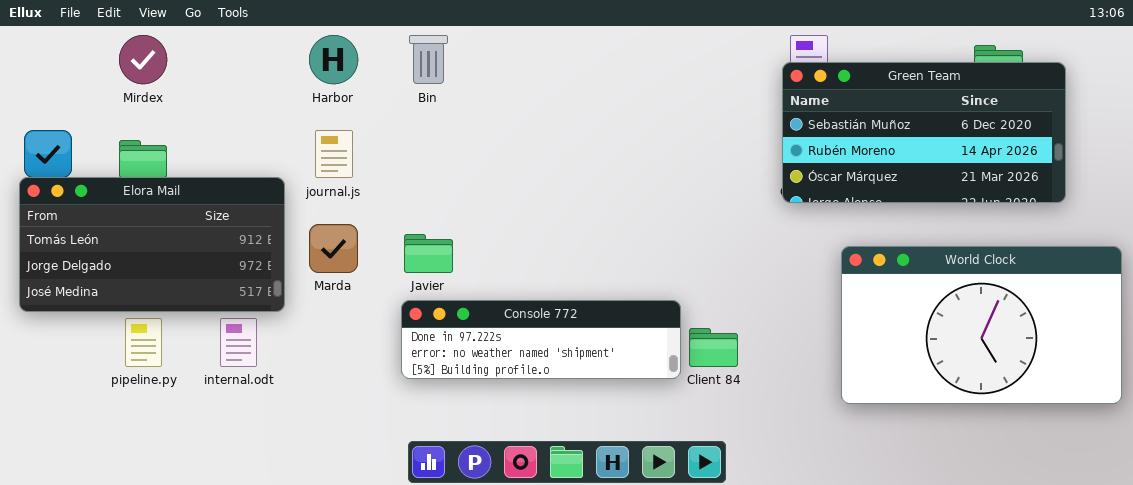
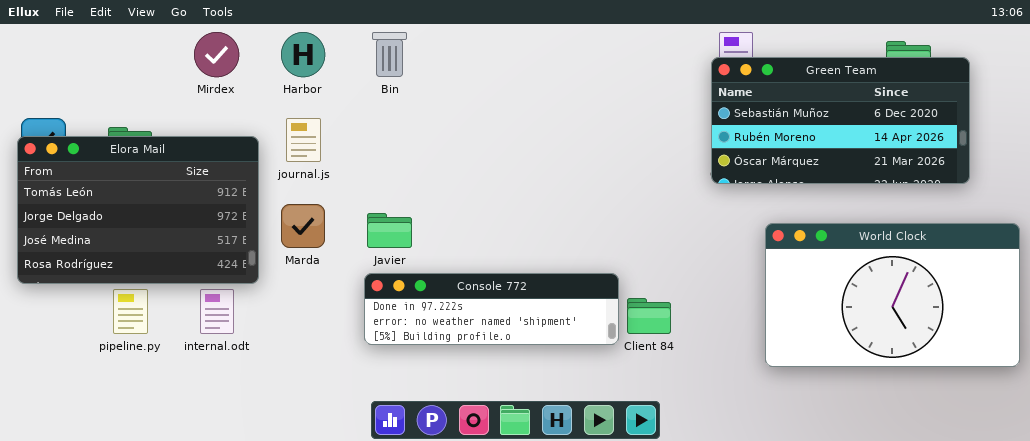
Mirdex: [119,35,167,84] -> [194,32,239,77], moved
Elora Mail: [19,177,285,312] -> [17,136,259,284], resized

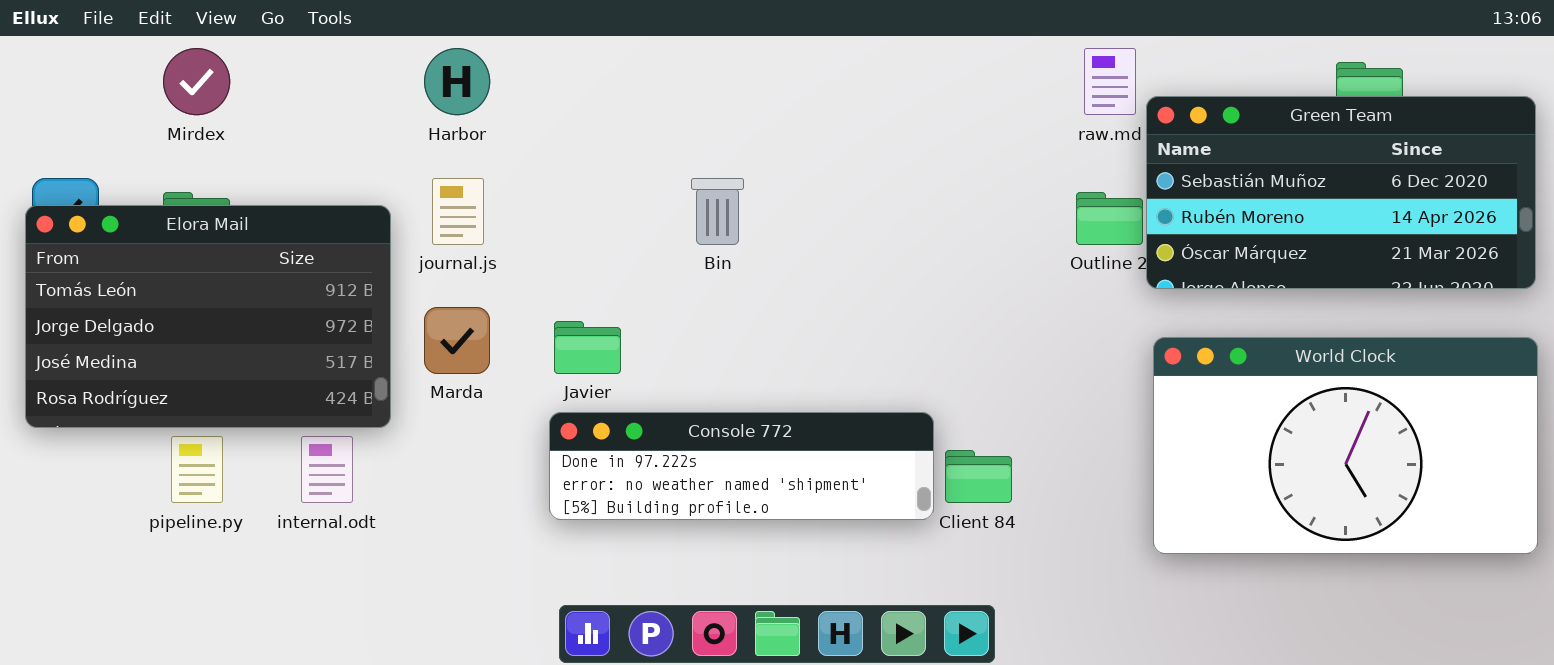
Mirdex: [194,32,239,77] -> [163,48,230,115], moved
Bin: [372,32,407,77] -> [691,178,744,245], moved
Green Team: [711,57,970,184] -> [1146,96,1536,289], moved

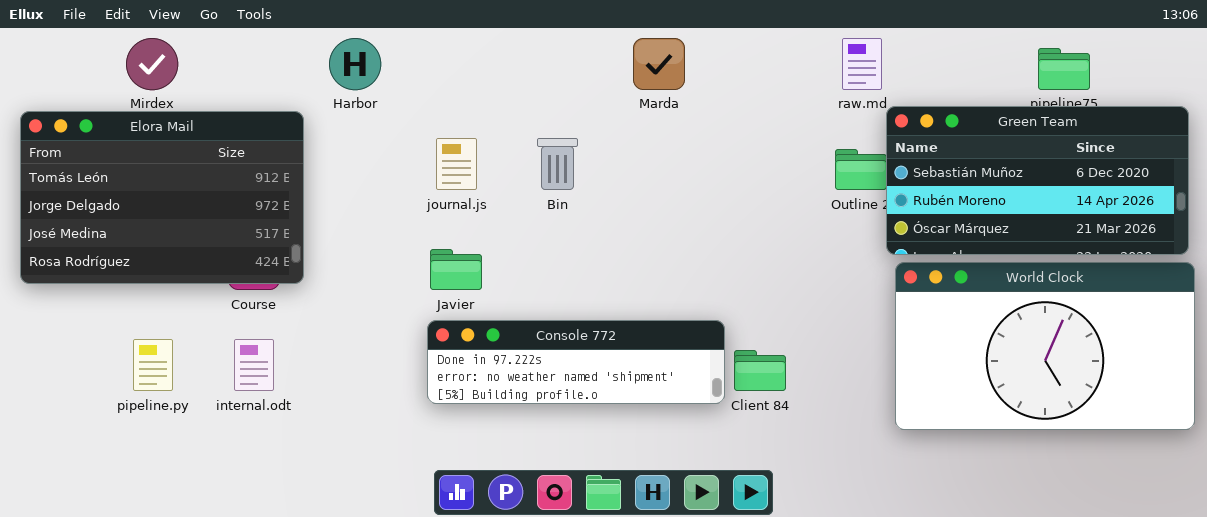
Green Team: [1146,96,1536,289] -> [886,106,1189,255], moved
journal.js: [432,178,484,245] -> [436,138,477,190], moved
Elora Mail: [25,205,391,428] -> [20,111,304,284], moved
Marda: [424,307,490,374] -> [633,38,685,90], moved

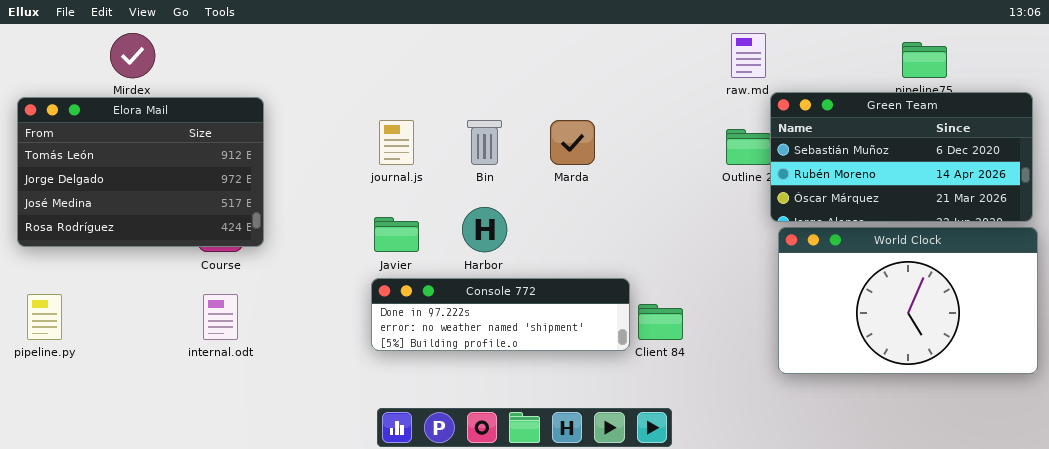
Harbor: [329,38,381,90] -> [462,207,507,252], moved
Marda: [633,38,685,90] -> [550,120,595,165], moved
pipeline.py: [133,339,173,391] -> [27,294,62,340], moved

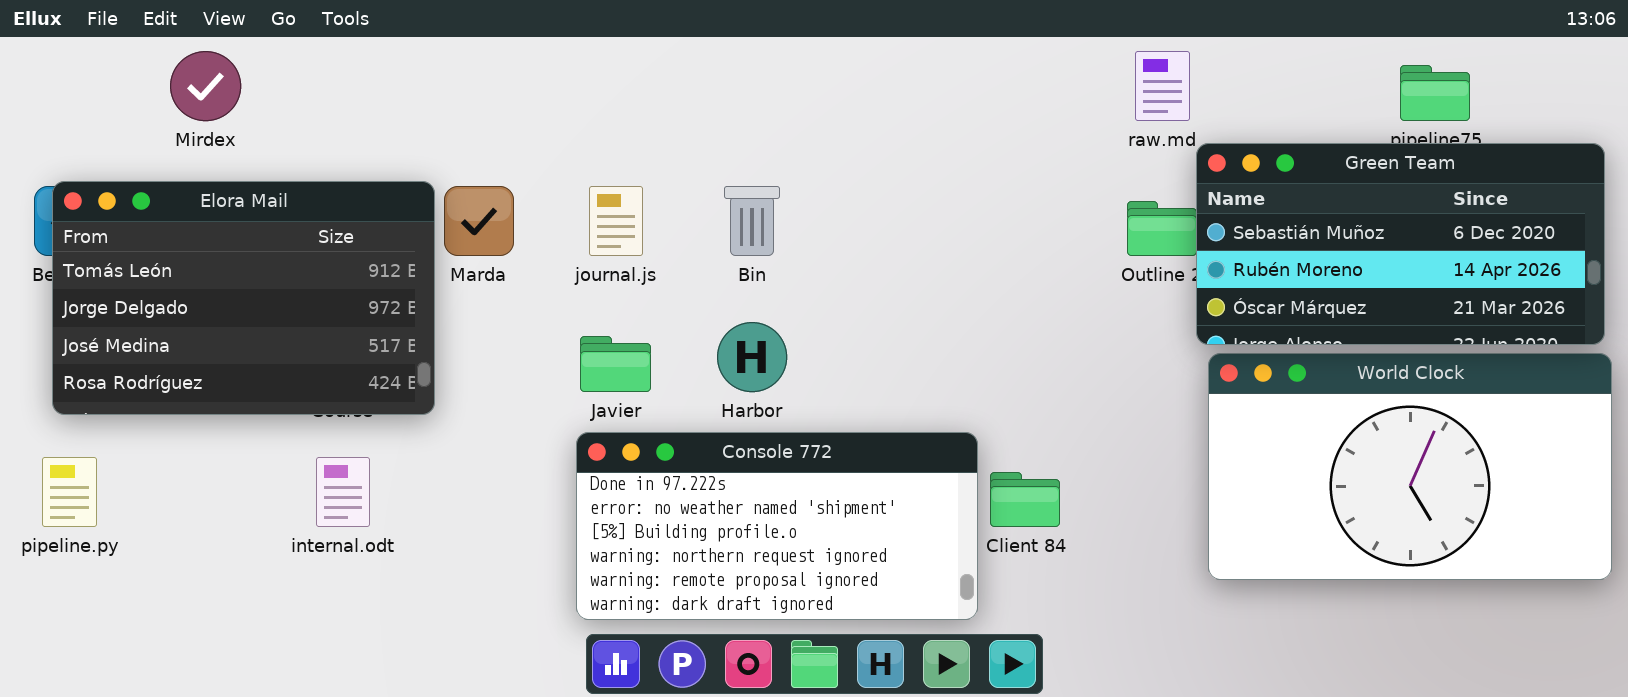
Elora Mail: [17,97,264,247] -> [52,181,435,415], moved
Marda: [550,120,595,165] -> [444,186,514,256], moved
Console 772: [371,278,630,351] -> [576,432,978,620], resized

